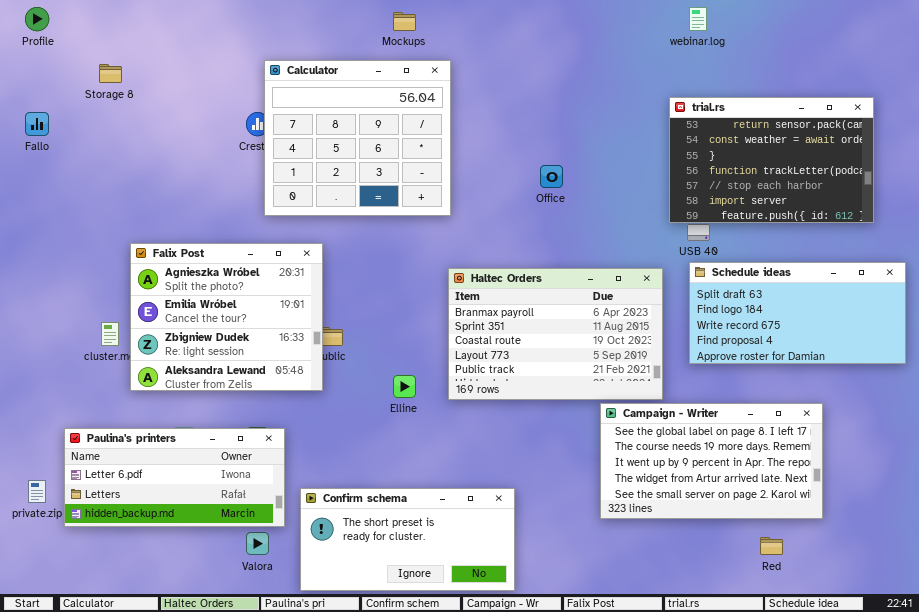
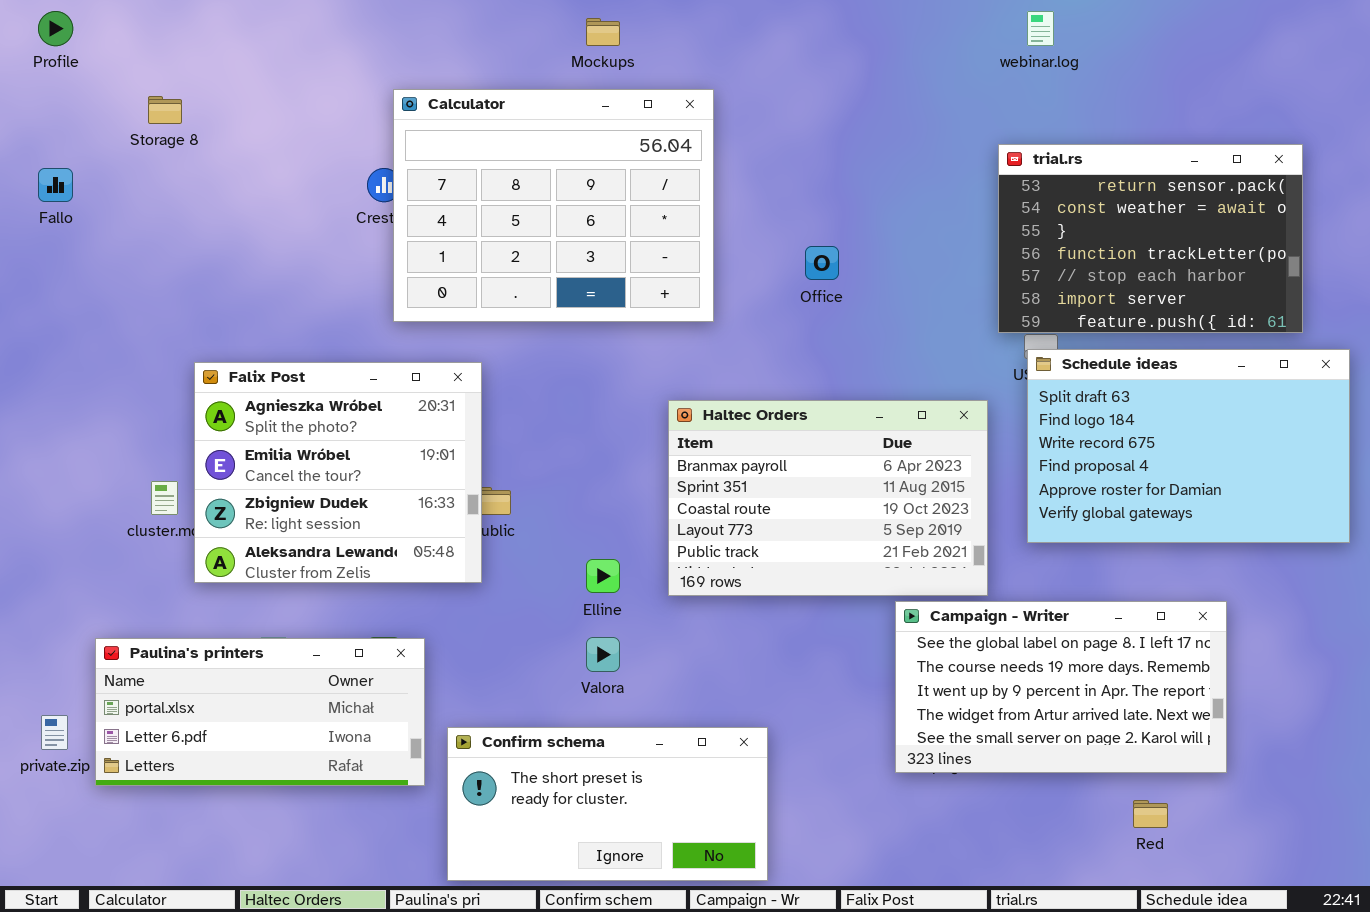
Calculator: [264,60,451,216] -> [393,89,714,322], resized
Schedule ideas: [689,262,906,364] -> [1027,349,1350,543], resized
Paulina's printers: [64,428,285,527] -> [95,638,425,786], scrolled up 1 row
Valora: [246,532,269,555] -> [586,637,620,672], moved

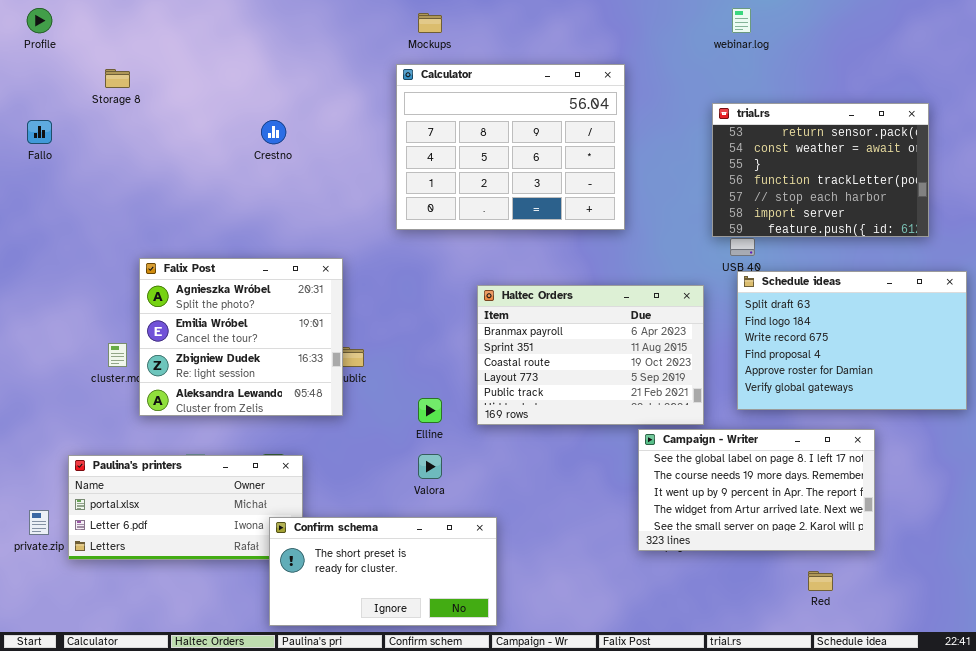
Calculator: [393,89,714,322] -> [396,64,625,230], moved
Schedule ideas: [1027,349,1350,543] -> [737,271,967,410], moved
Confirm schema: [447,727,768,881] -> [269,517,497,626], moved

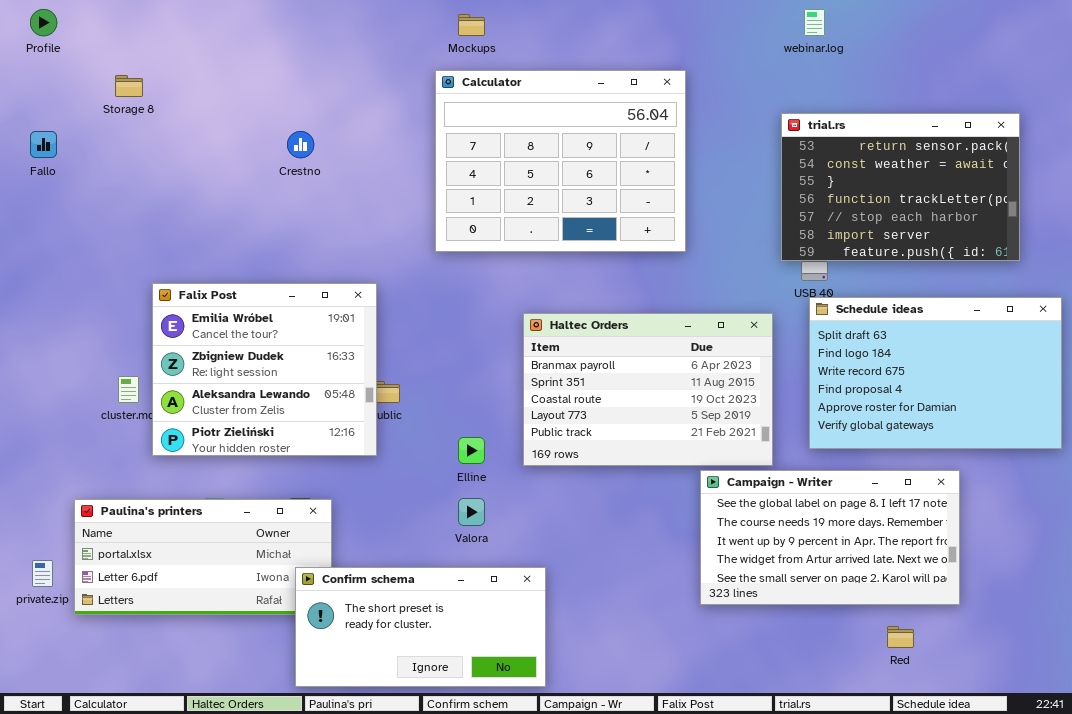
Falix Post: [139,258,343,416] -> [152,283,377,456], scrolled down 1 row

